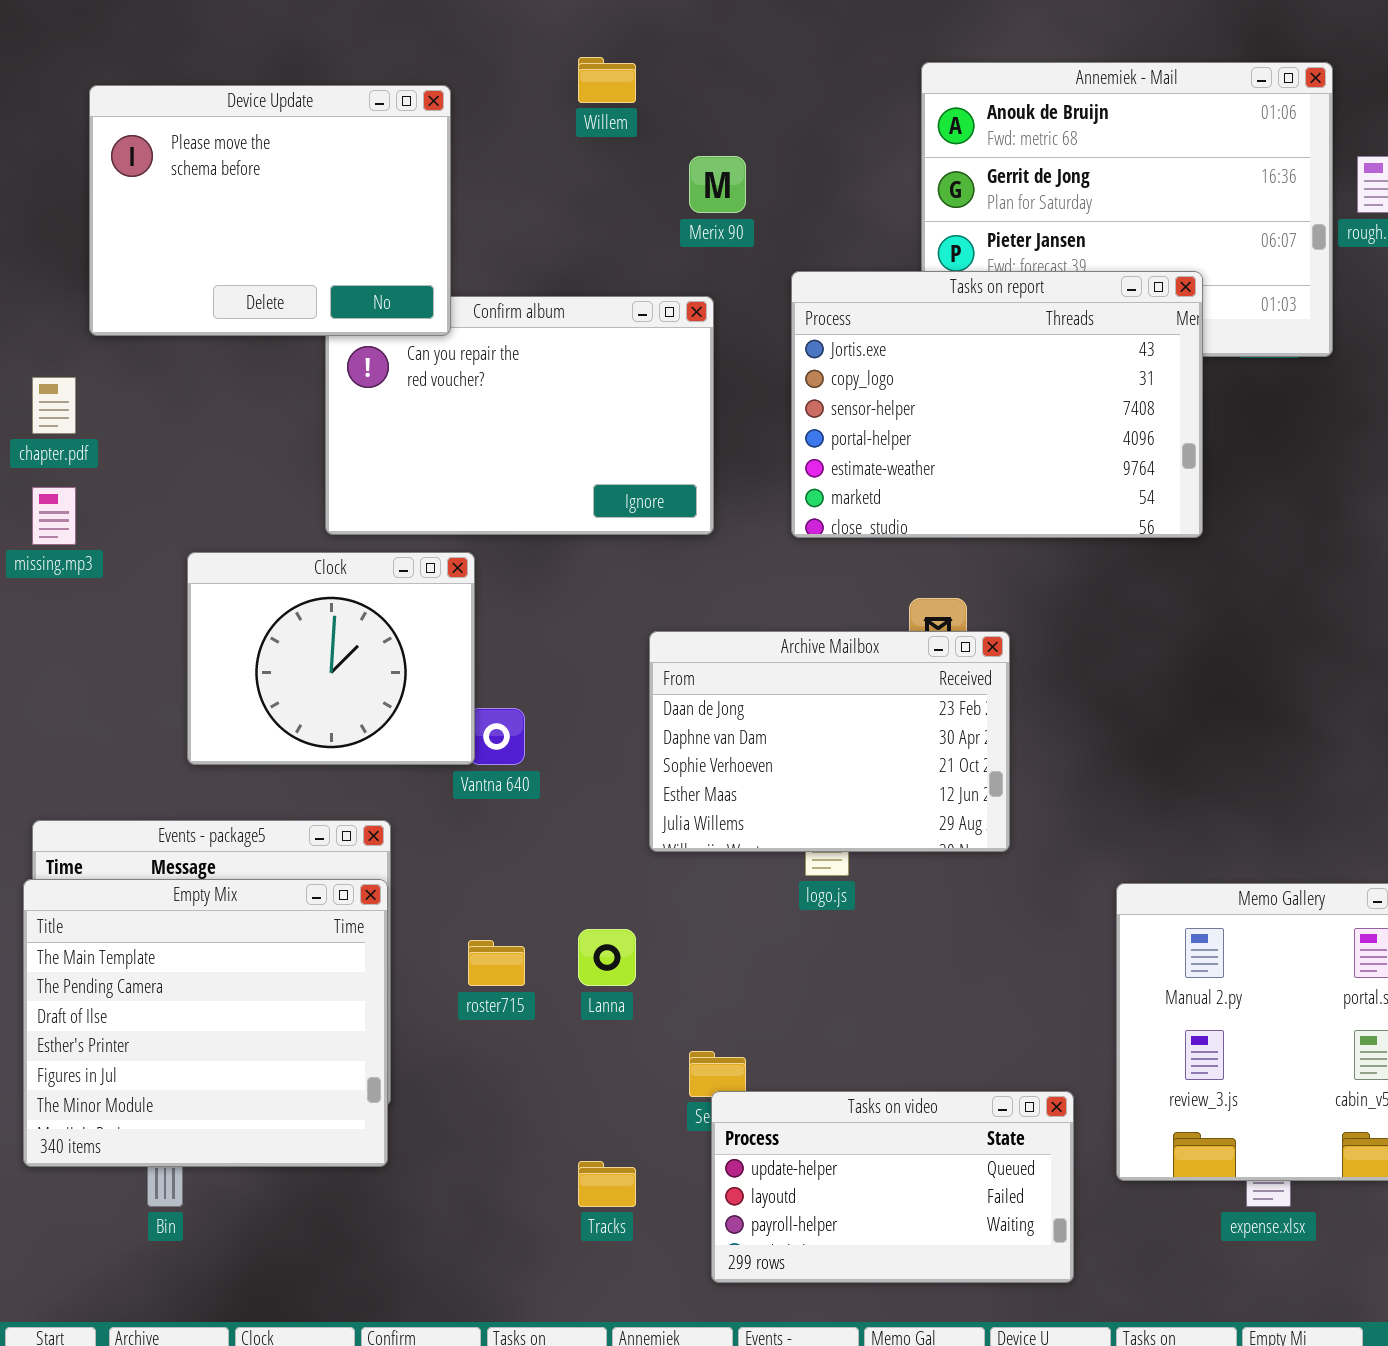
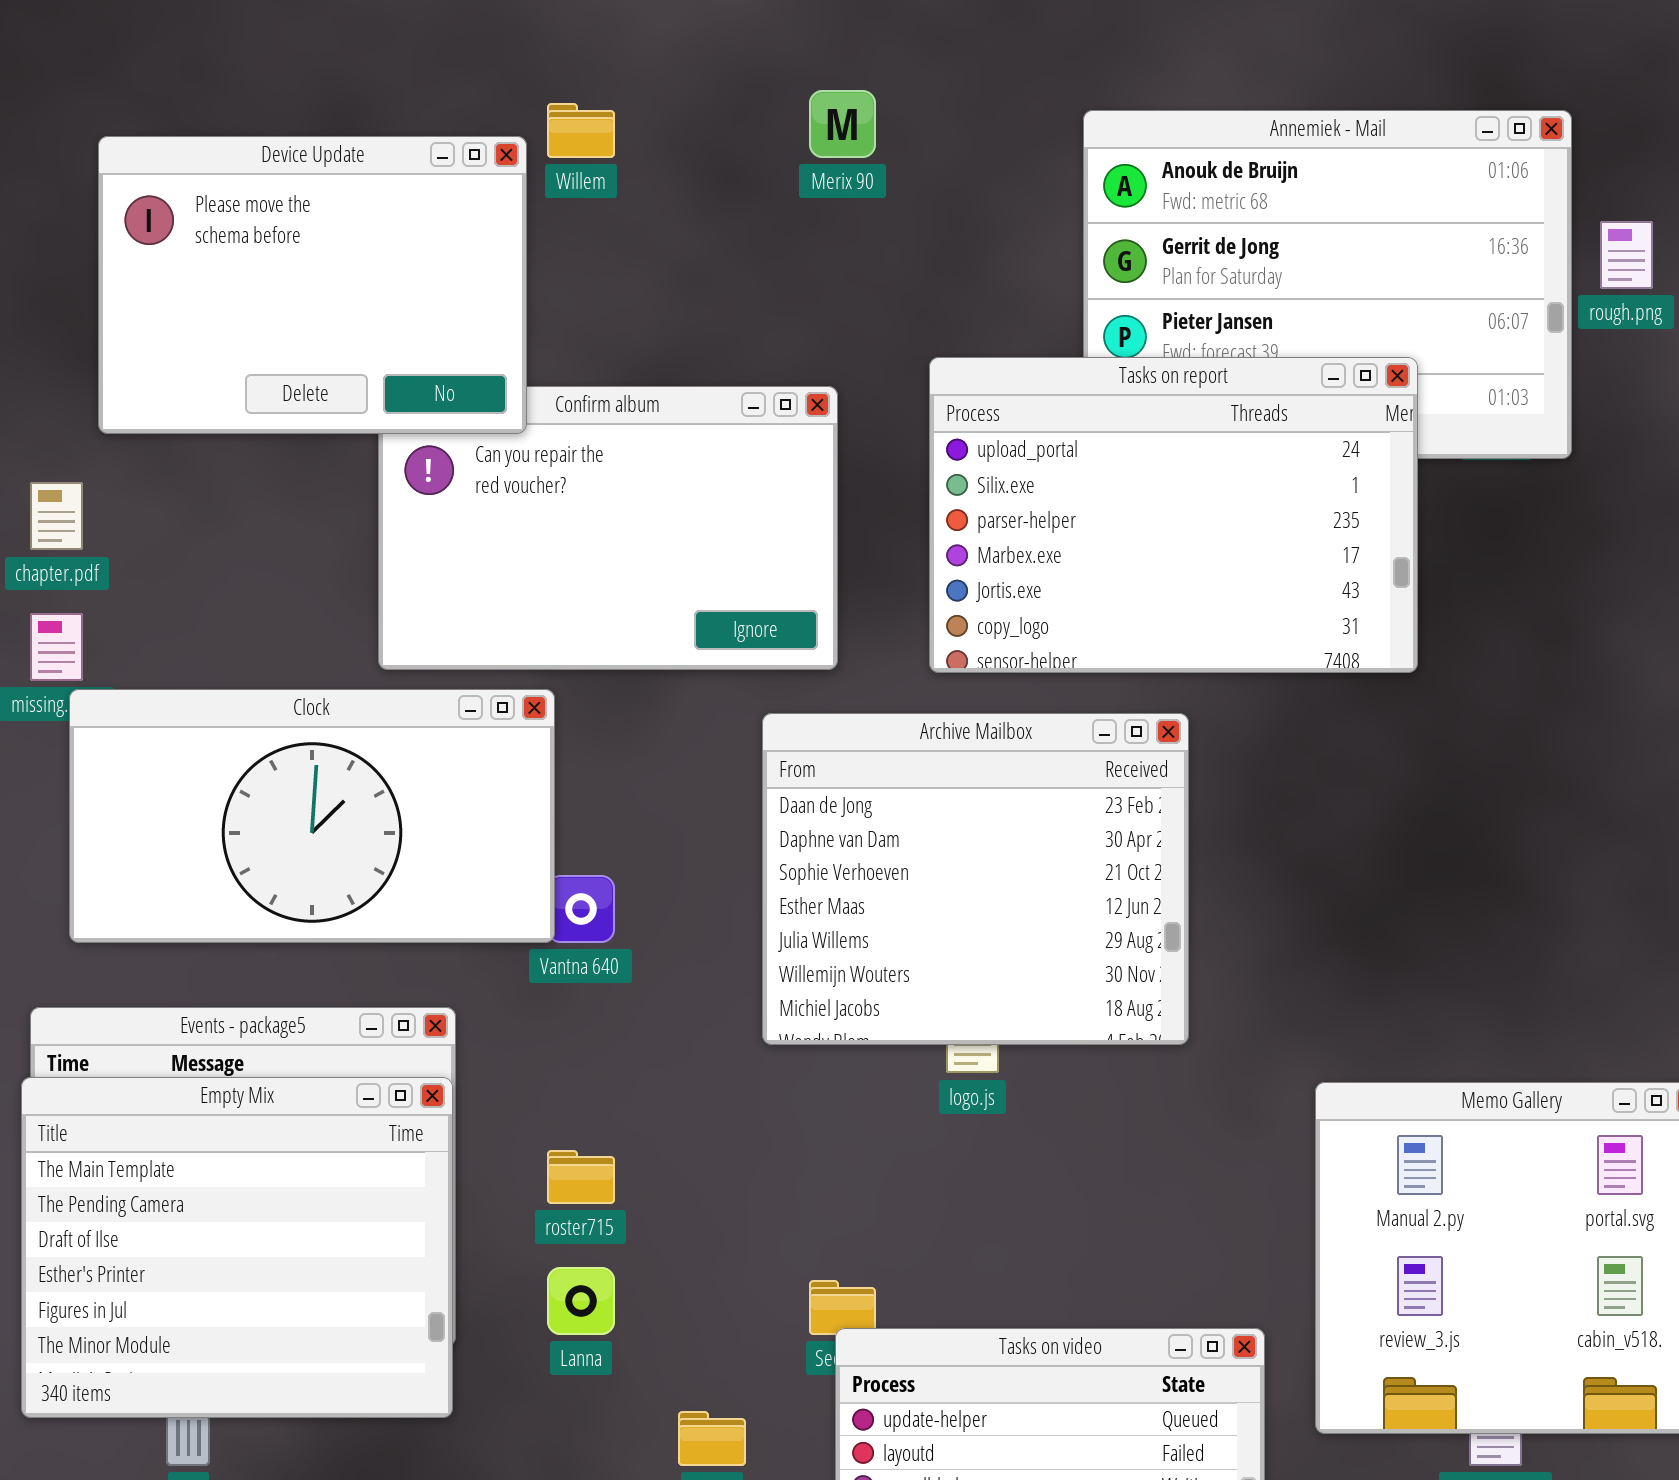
Willem: [578,57,636,103] -> [547,103,615,158], moved
Merix 90: [689,156,746,213] -> [809,90,876,158], moved
Tasks on report: [791,271,1203,538] -> [929,357,1418,673], scrolled up 4 rows
Clock: [187,552,475,765] -> [69,689,555,943], resized
Archive Mailbox: [649,631,1010,852] -> [762,713,1189,1045], resized
Lanna: [578,929,636,986] -> [547,1267,615,1335], moved

